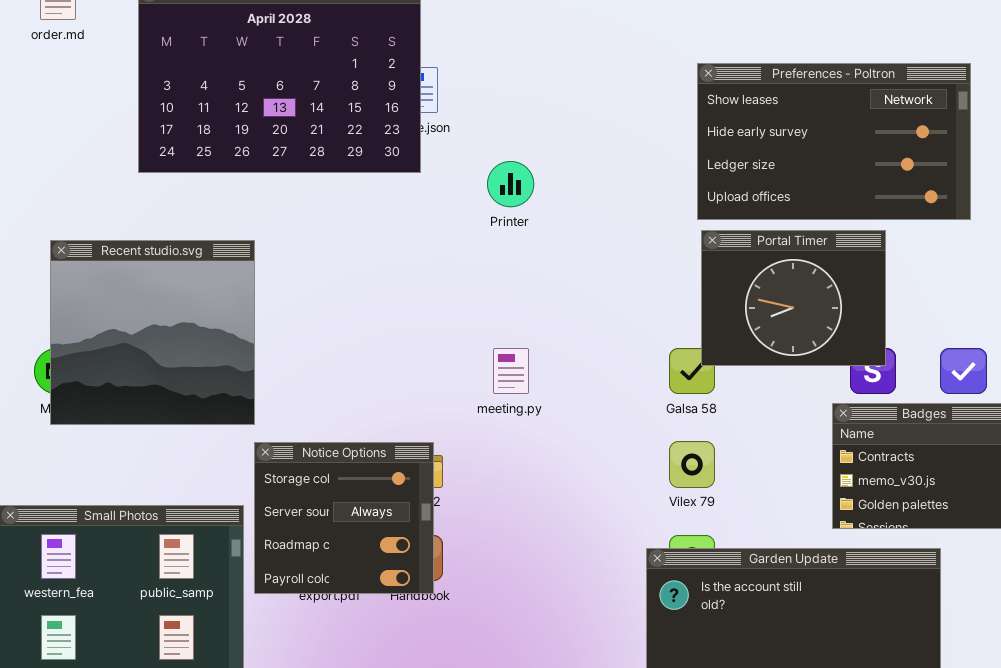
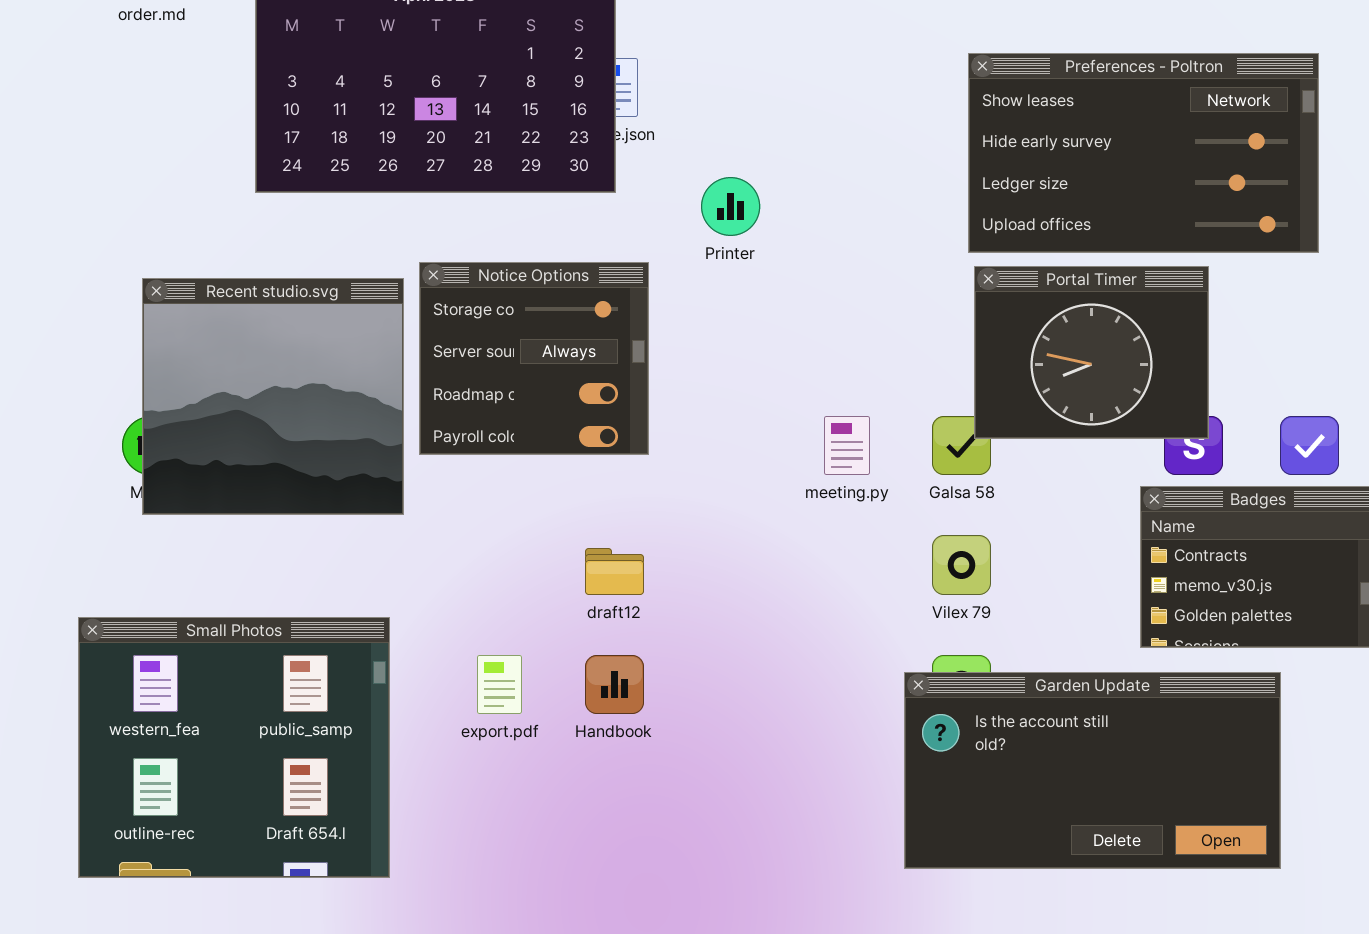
meeting.py: [493,348,529,394] -> [824,416,870,475], moved
Notice Options: [254,442,434,594] -> [419,262,649,455], moved

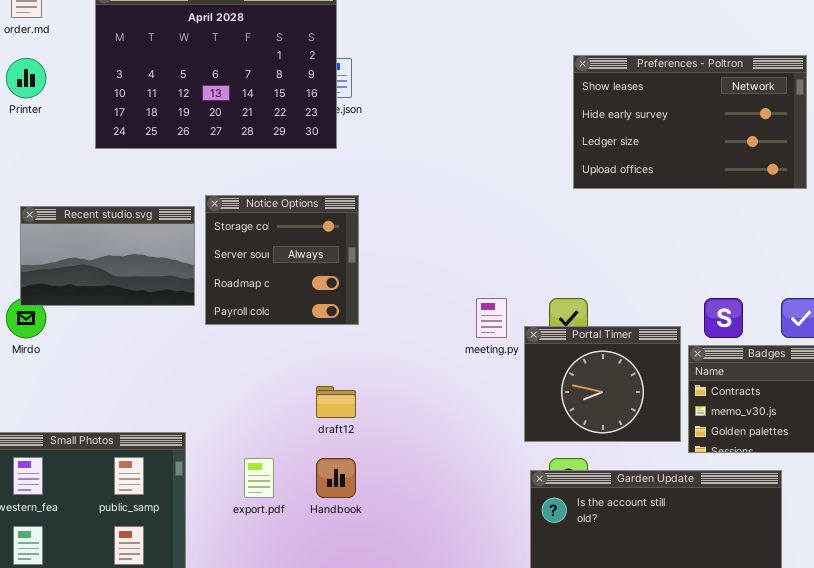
Printer: [701,177,760,236] -> [6,58,46,98], moved
Portal Timer: [974,266,1209,439] -> [524,326,681,442], moved
Recent studio.svg: [142,278,404,515] -> [20,206,195,306], resized

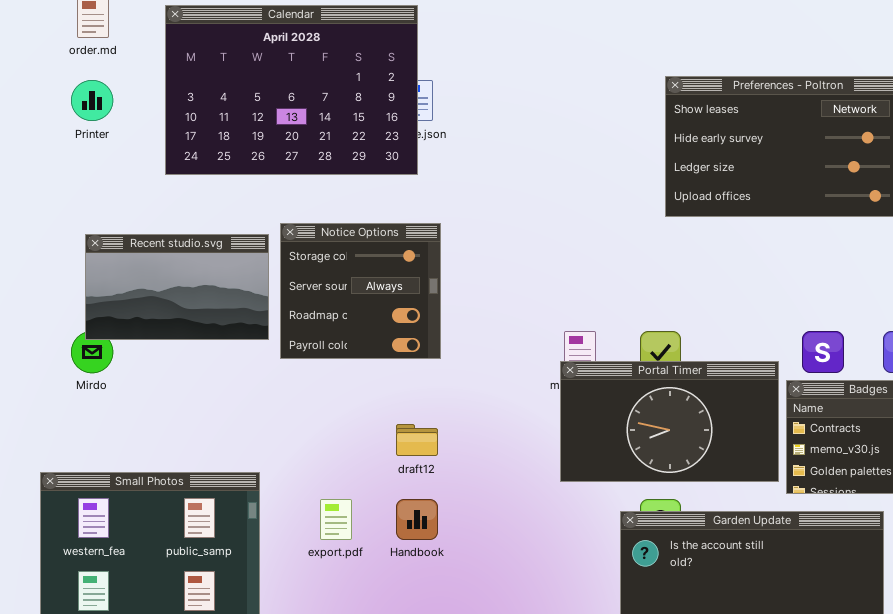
Portal Timer: [524,326,681,442] -> [560,361,779,482], resized

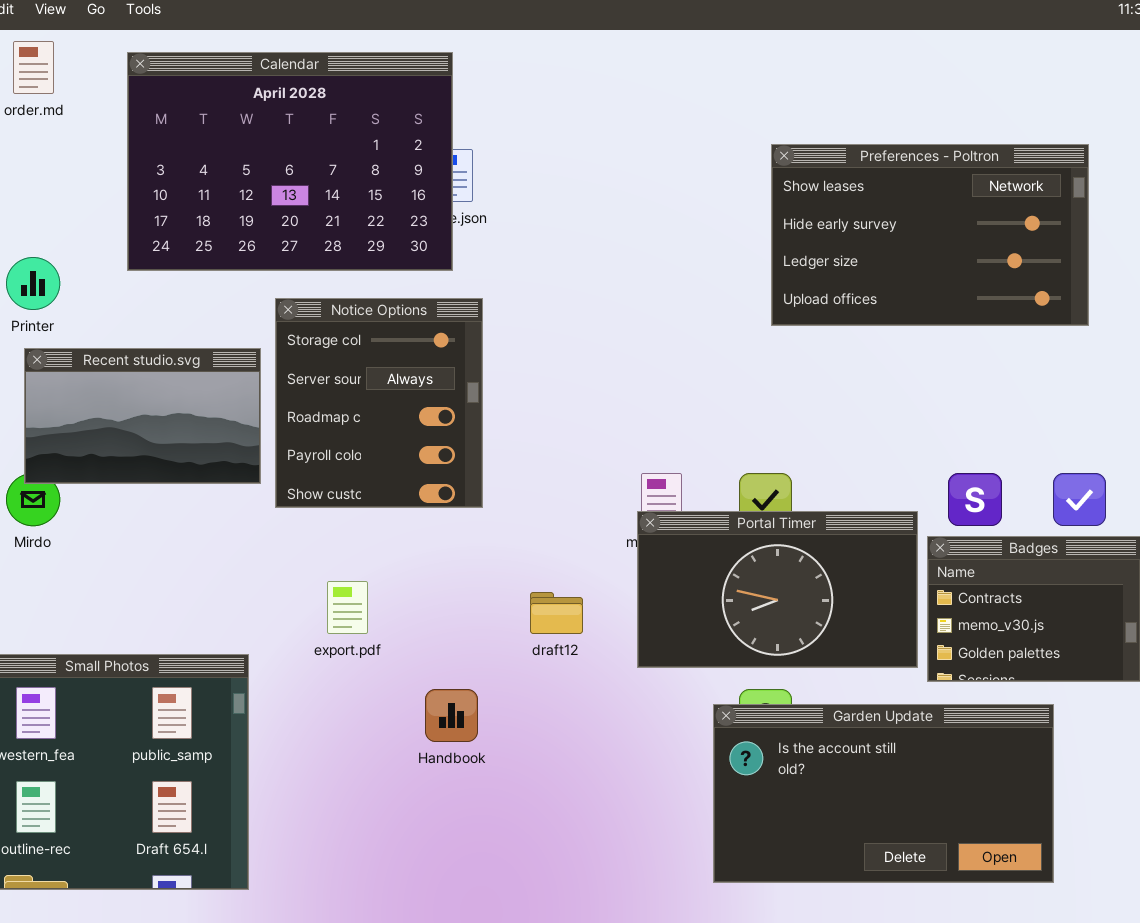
Printer: [71,80,113,121] -> [6,257,60,310], moved
Notice Options: [280,223,441,359] -> [275,298,483,508], resized
draft12: [396,424,438,456] -> [530,592,583,634], moved
export.pdf: [320,499,352,540] -> [327,581,368,634], moved

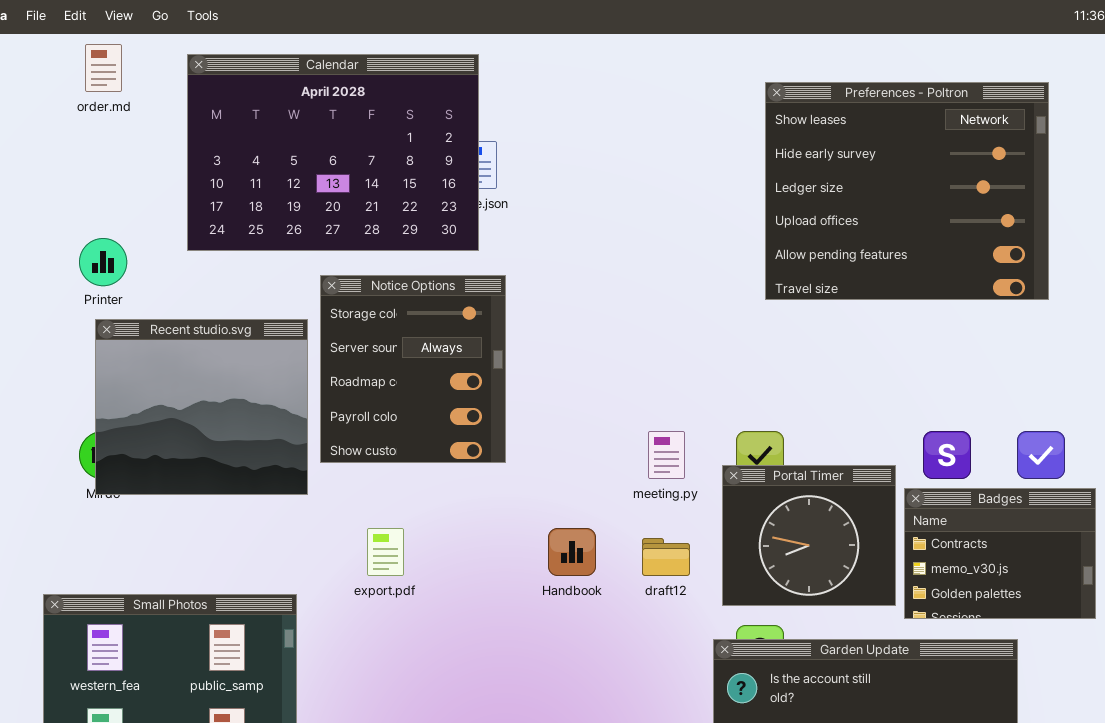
Preferences - Poltron: [771,144,1089,326] -> [765,82,1049,300], resized
Recent studio.svg: [24,348,261,484] -> [95,319,308,495], resized
Portal Timer: [637,511,918,668] -> [722,465,896,606], resized
draft12: [530,592,583,634] -> [642,538,690,576], moved
Handbook: [425,689,478,742] -> [548,528,596,576], moved

